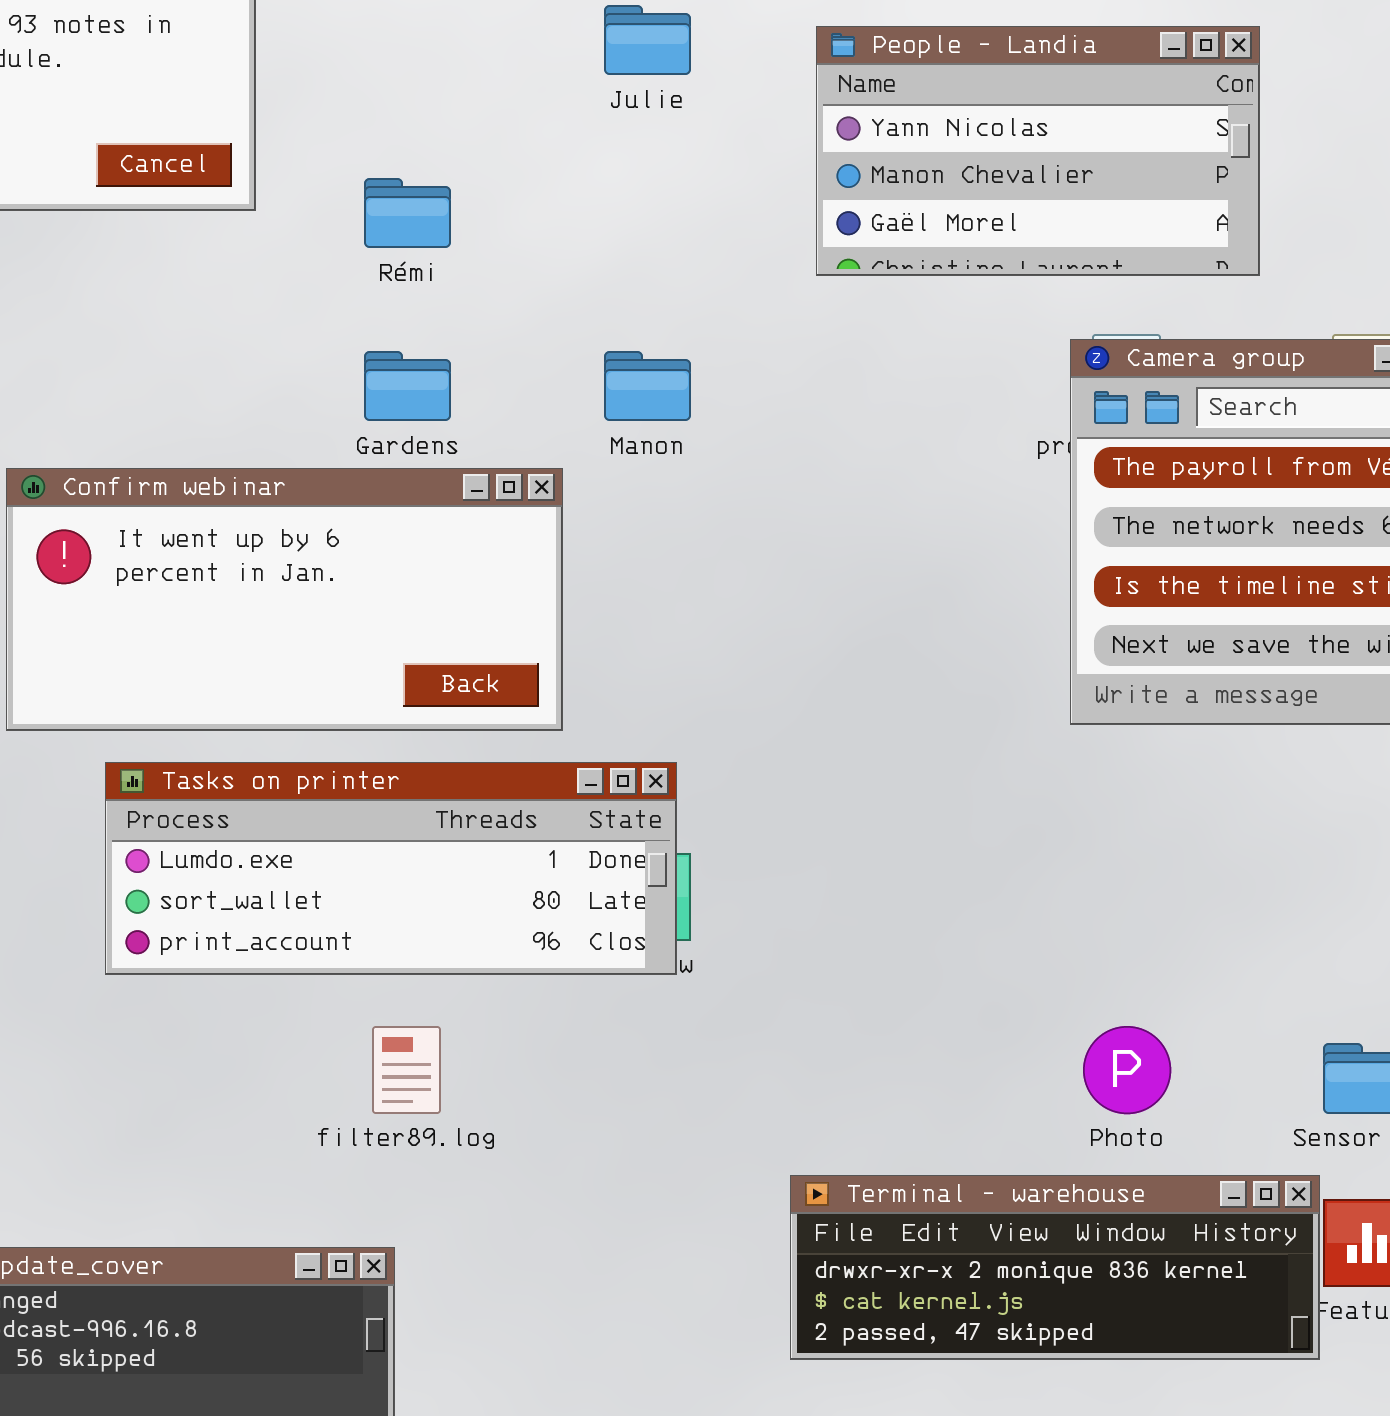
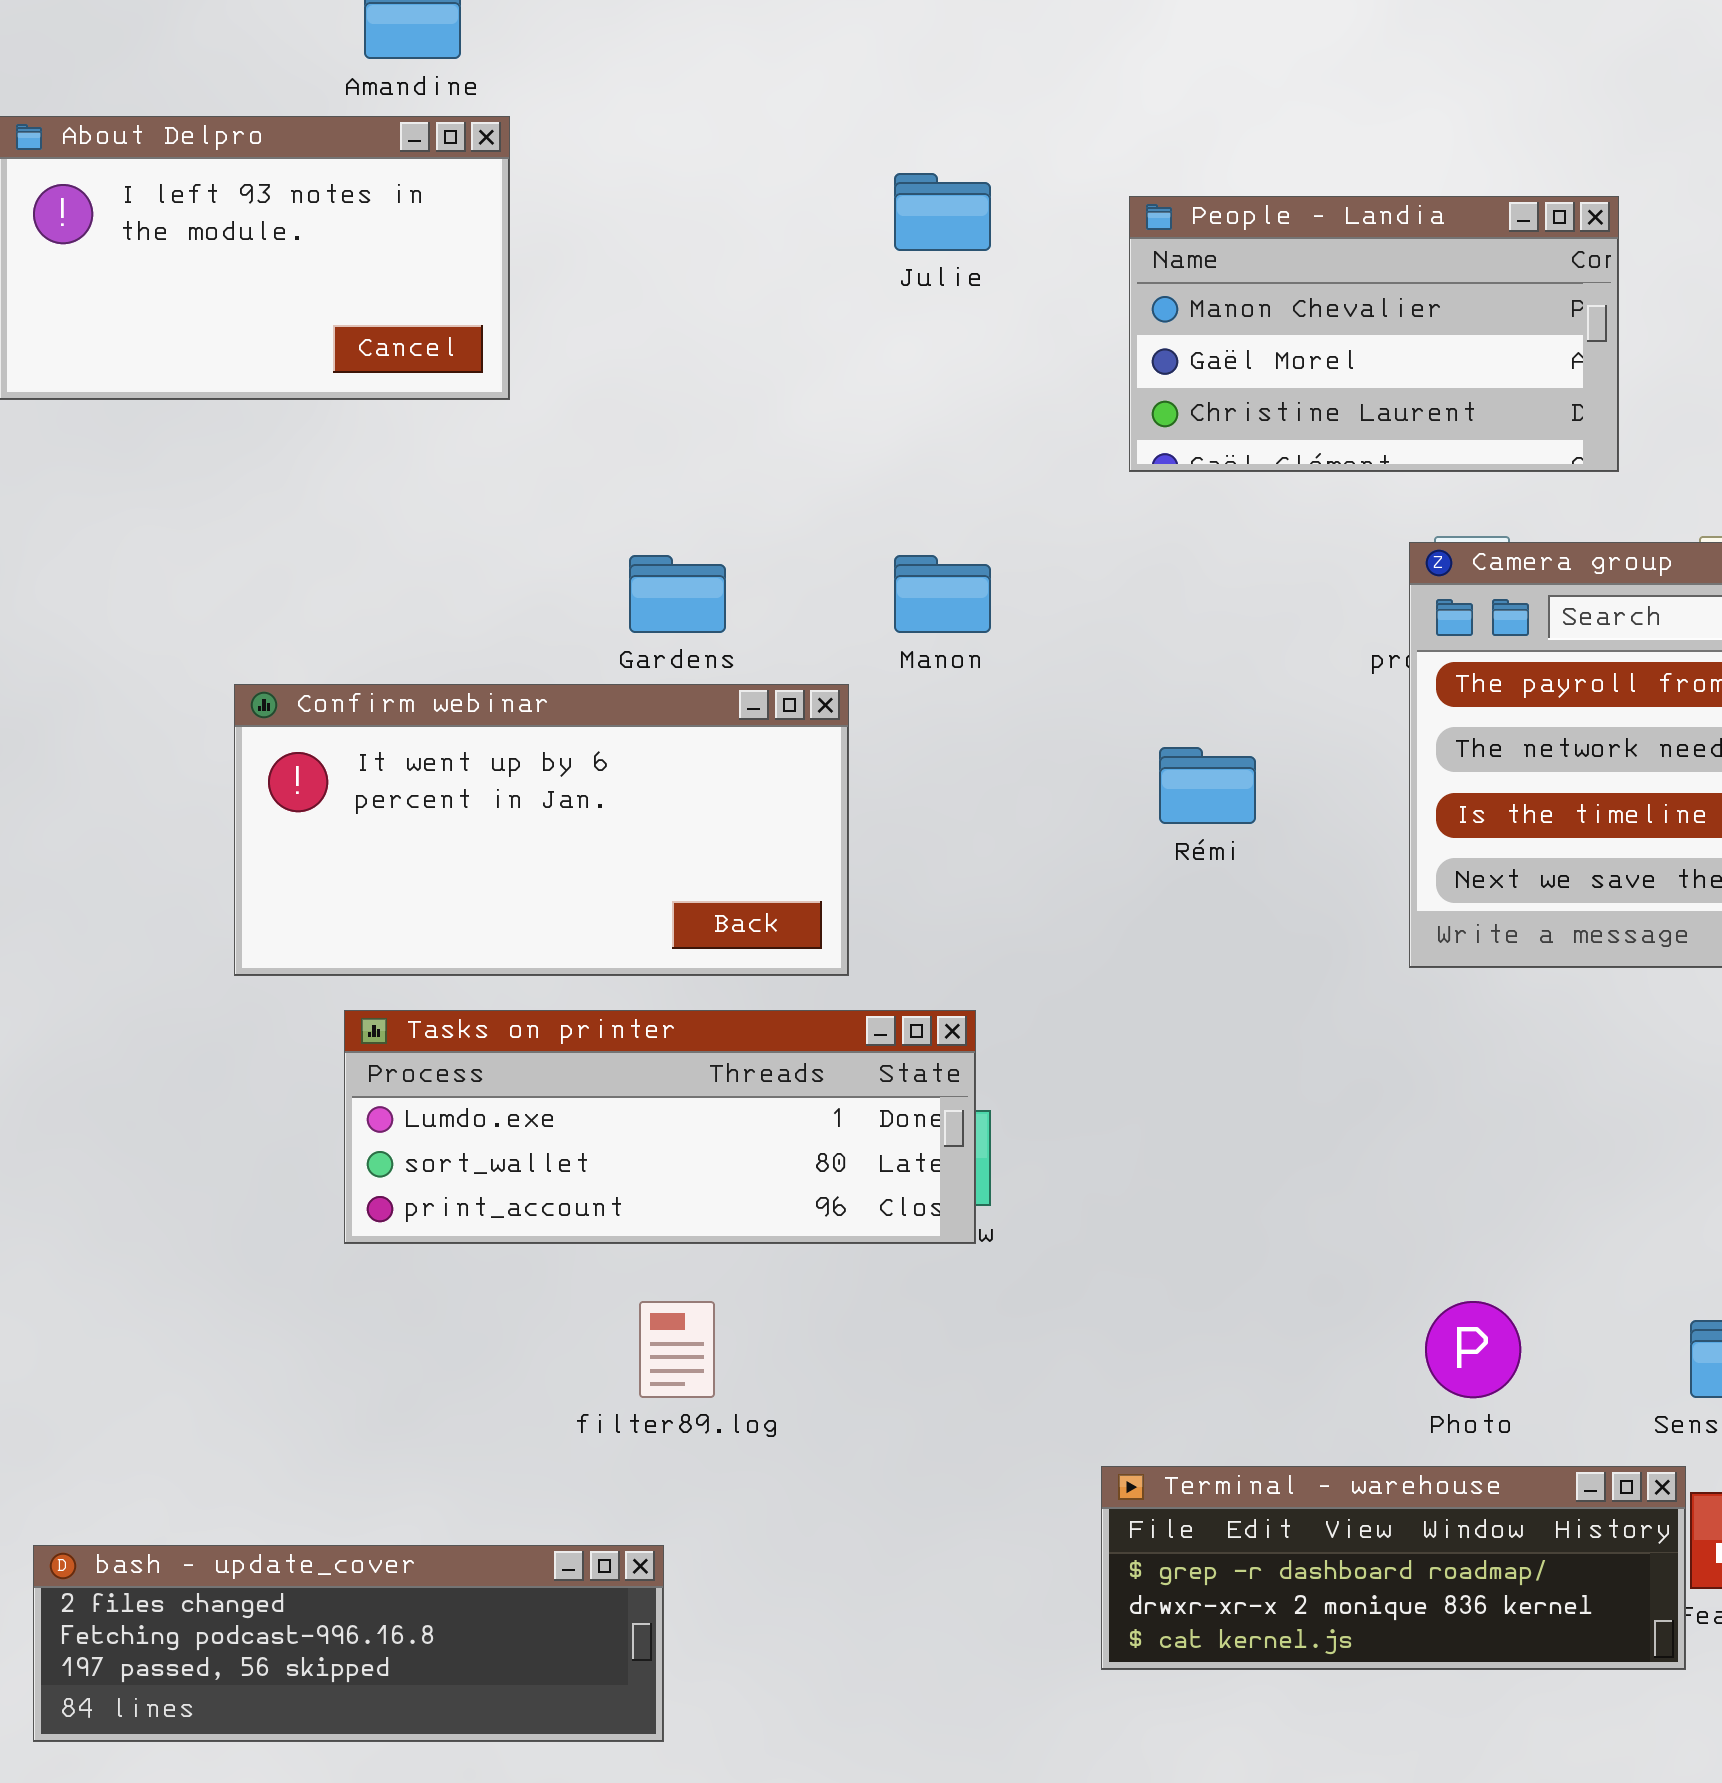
People - Landia: [816,26,1260,276] -> [1129,196,1619,472], scrolled down 1 row
Rémi: [364,178,451,248] -> [1159,747,1256,824], moved
Terminal - warehouse: [790,1175,1320,1360] -> [1101,1466,1686,1670], scrolled up 1 row

